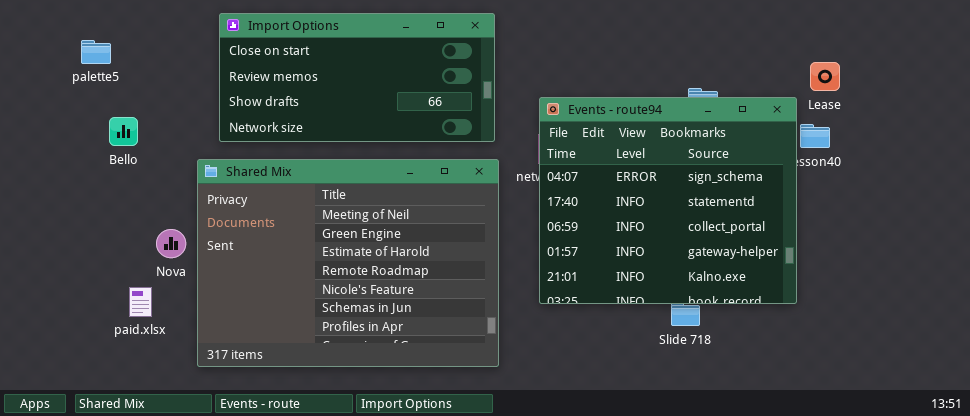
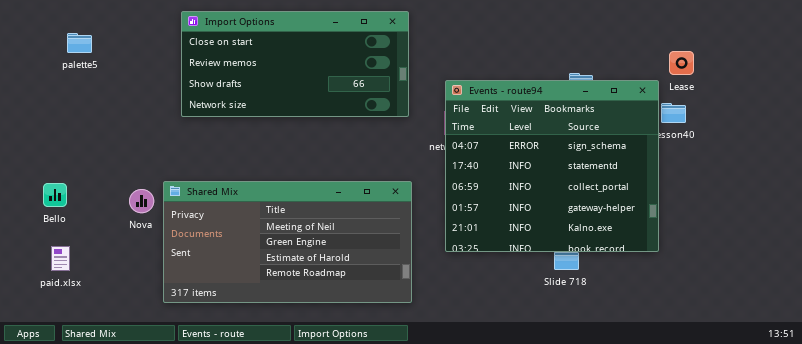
Bello: [109,117,138,146] -> [43,183,67,207], moved
Shared Mix: [197,159,499,367] -> [163,181,412,303], resized
paid.xlsx: [129,287,152,317] -> [51,246,70,271], moved

